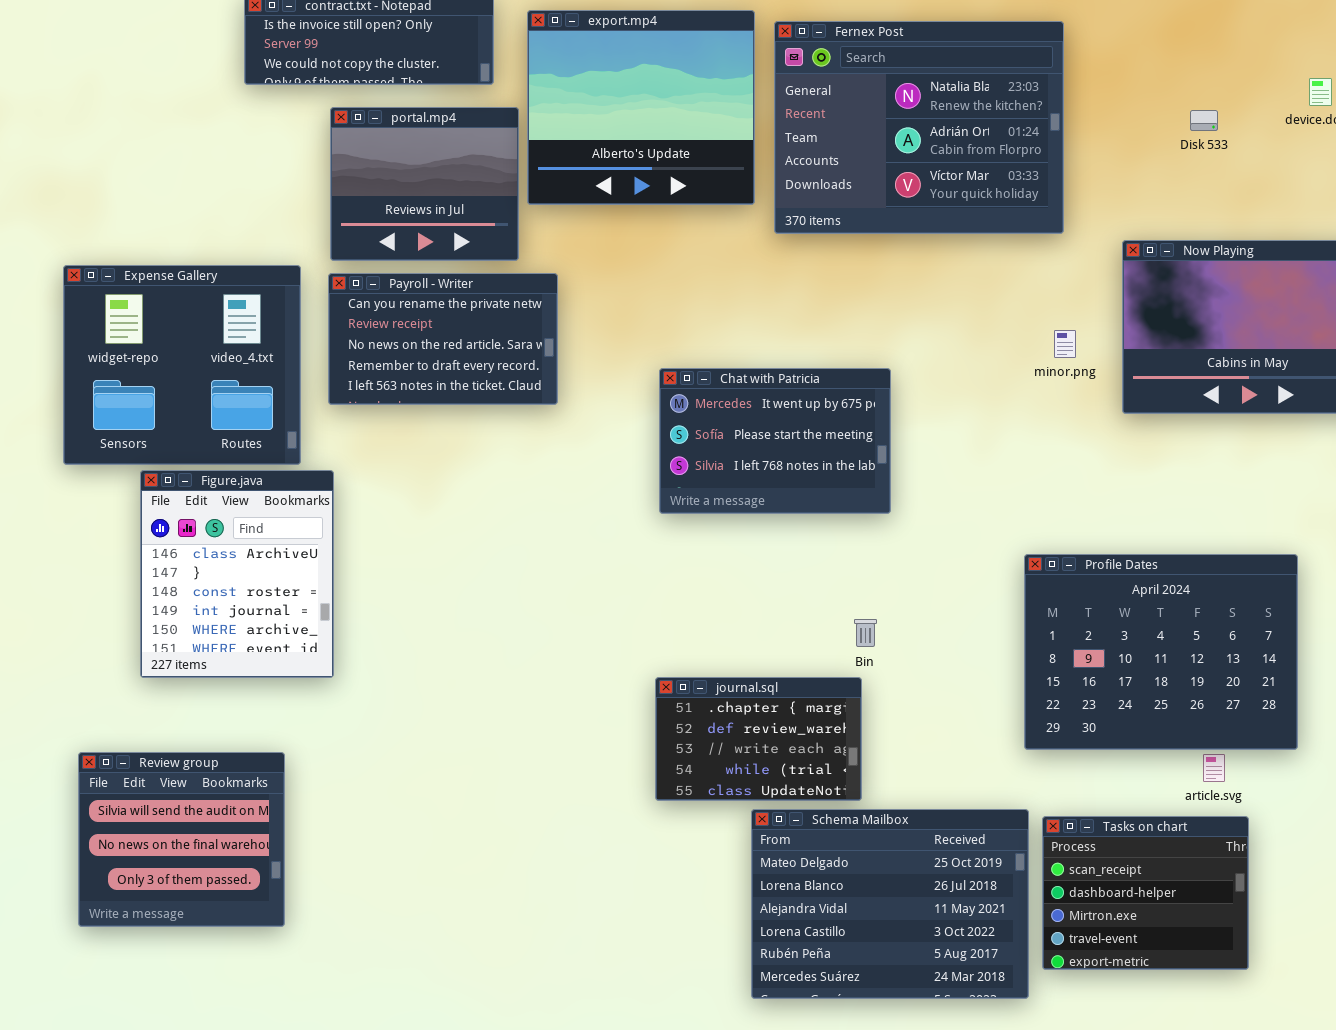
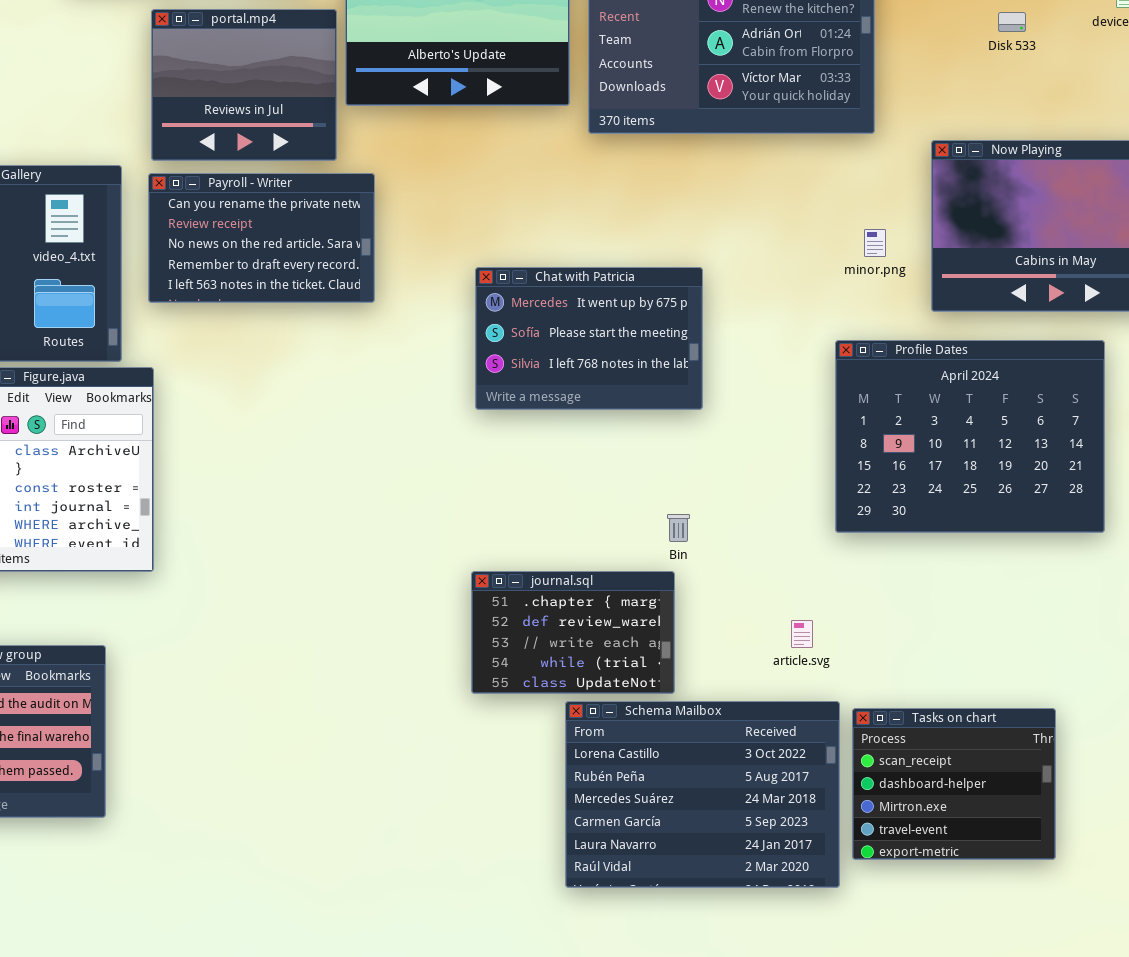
Profile Dates: [1024,554,1298,750] -> [835,340,1105,533], moved
article.svg: [1203,754,1225,782] -> [791,620,813,648], moved
Schema Mailbox: [751,809,1029,999] -> [565,701,840,888], scrolled down 3 rows

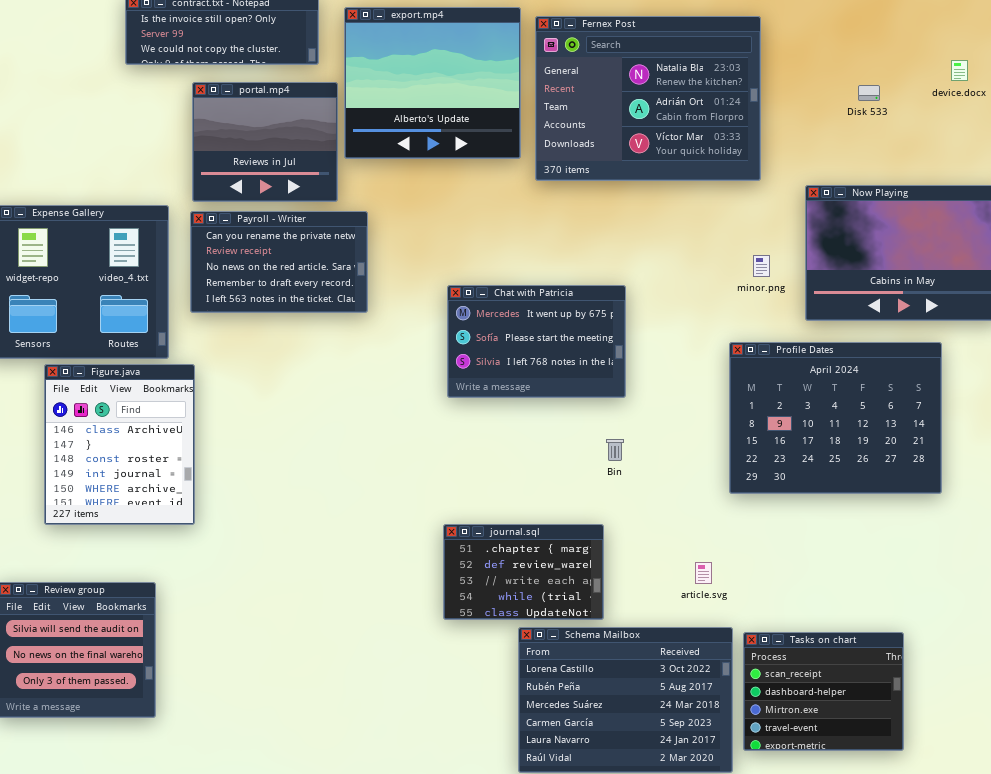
Bin: [667,514,690,542] -> [606,439,624,461], moved

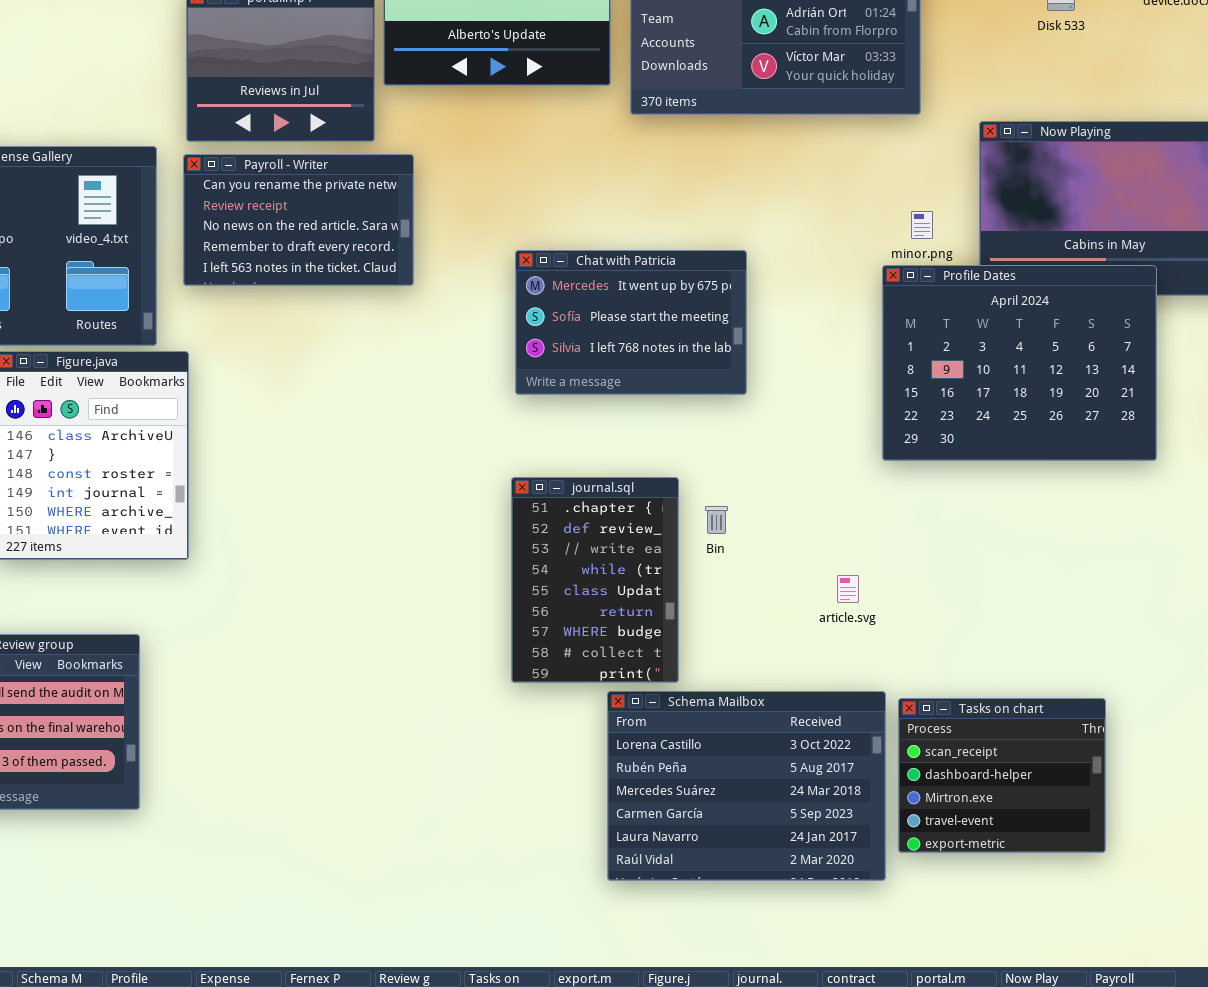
Profile Dates: [729,342,942,494] -> [882,265,1157,461], moved
Bin: [606,439,624,461] -> [705,506,728,534], moved
journal.sql: [443,524,604,620] -> [511,477,679,683], resized
article.svg: [695,562,712,584] -> [837,575,859,603], moved

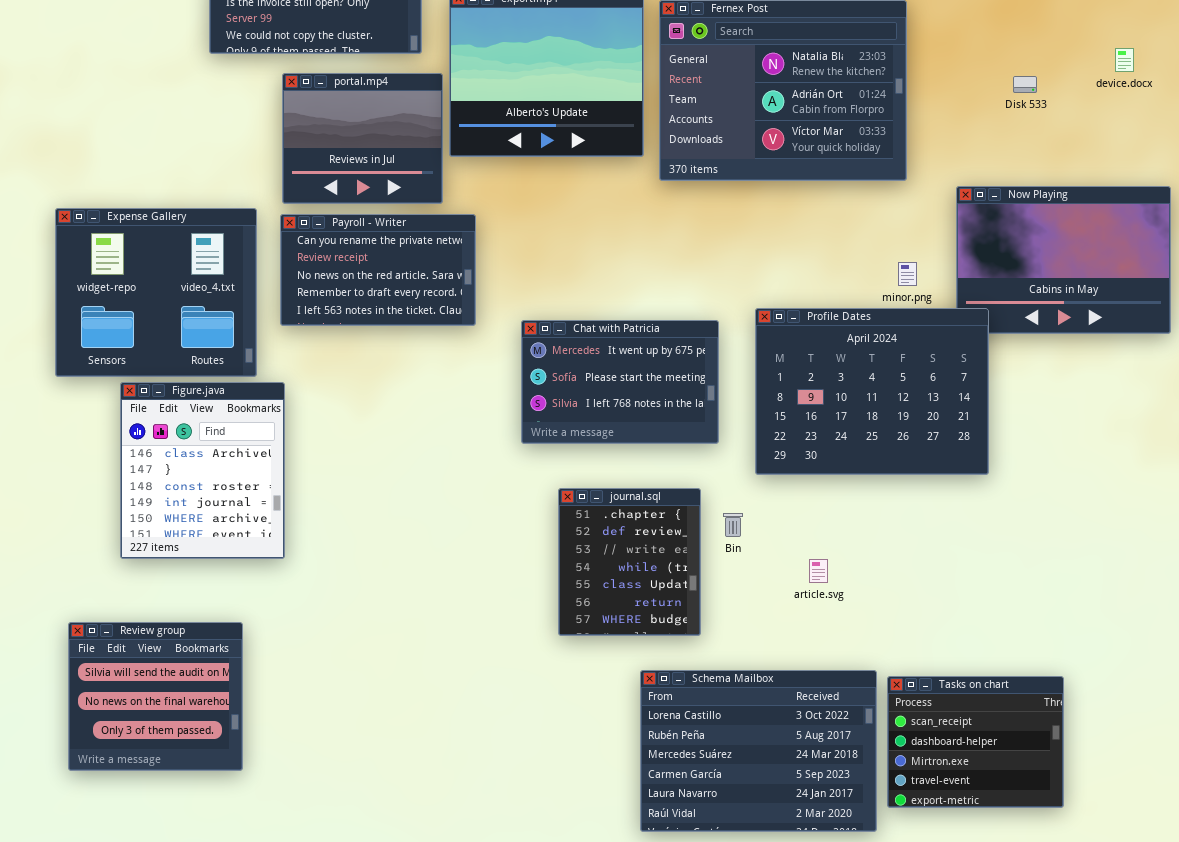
Chat with Patricia: [515,250,747,395] -> [521,320,719,444], moved
Profile Dates: [882,265,1157,461] -> [755,308,989,475], moved
journal.sql: [511,477,679,683] -> [558,488,701,636], resized
article.svg: [837,575,859,603] -> [809,559,828,583], moved

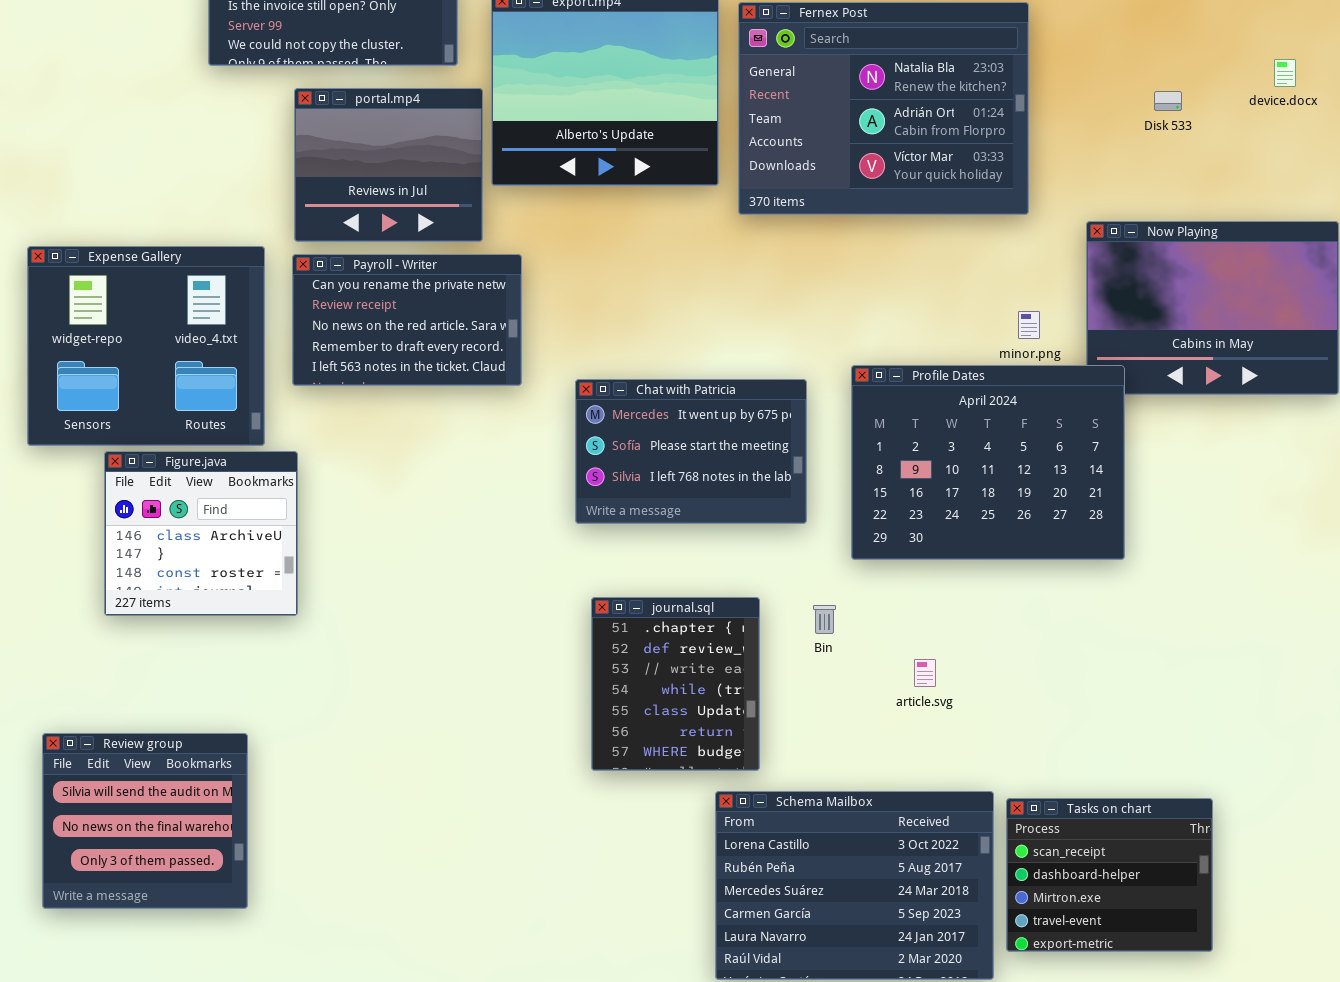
Figure.java: [120,382,285,559] -> [104,451,298,616], resized
journal.sql: [558,488,701,636] -> [591,597,760,771], moved

